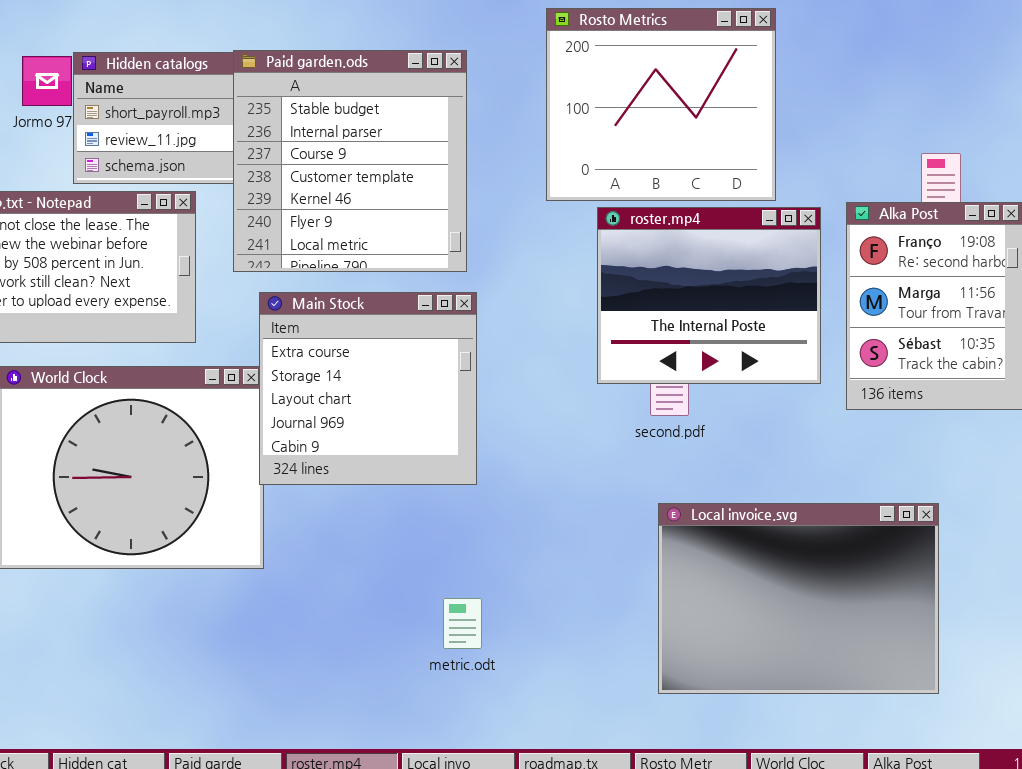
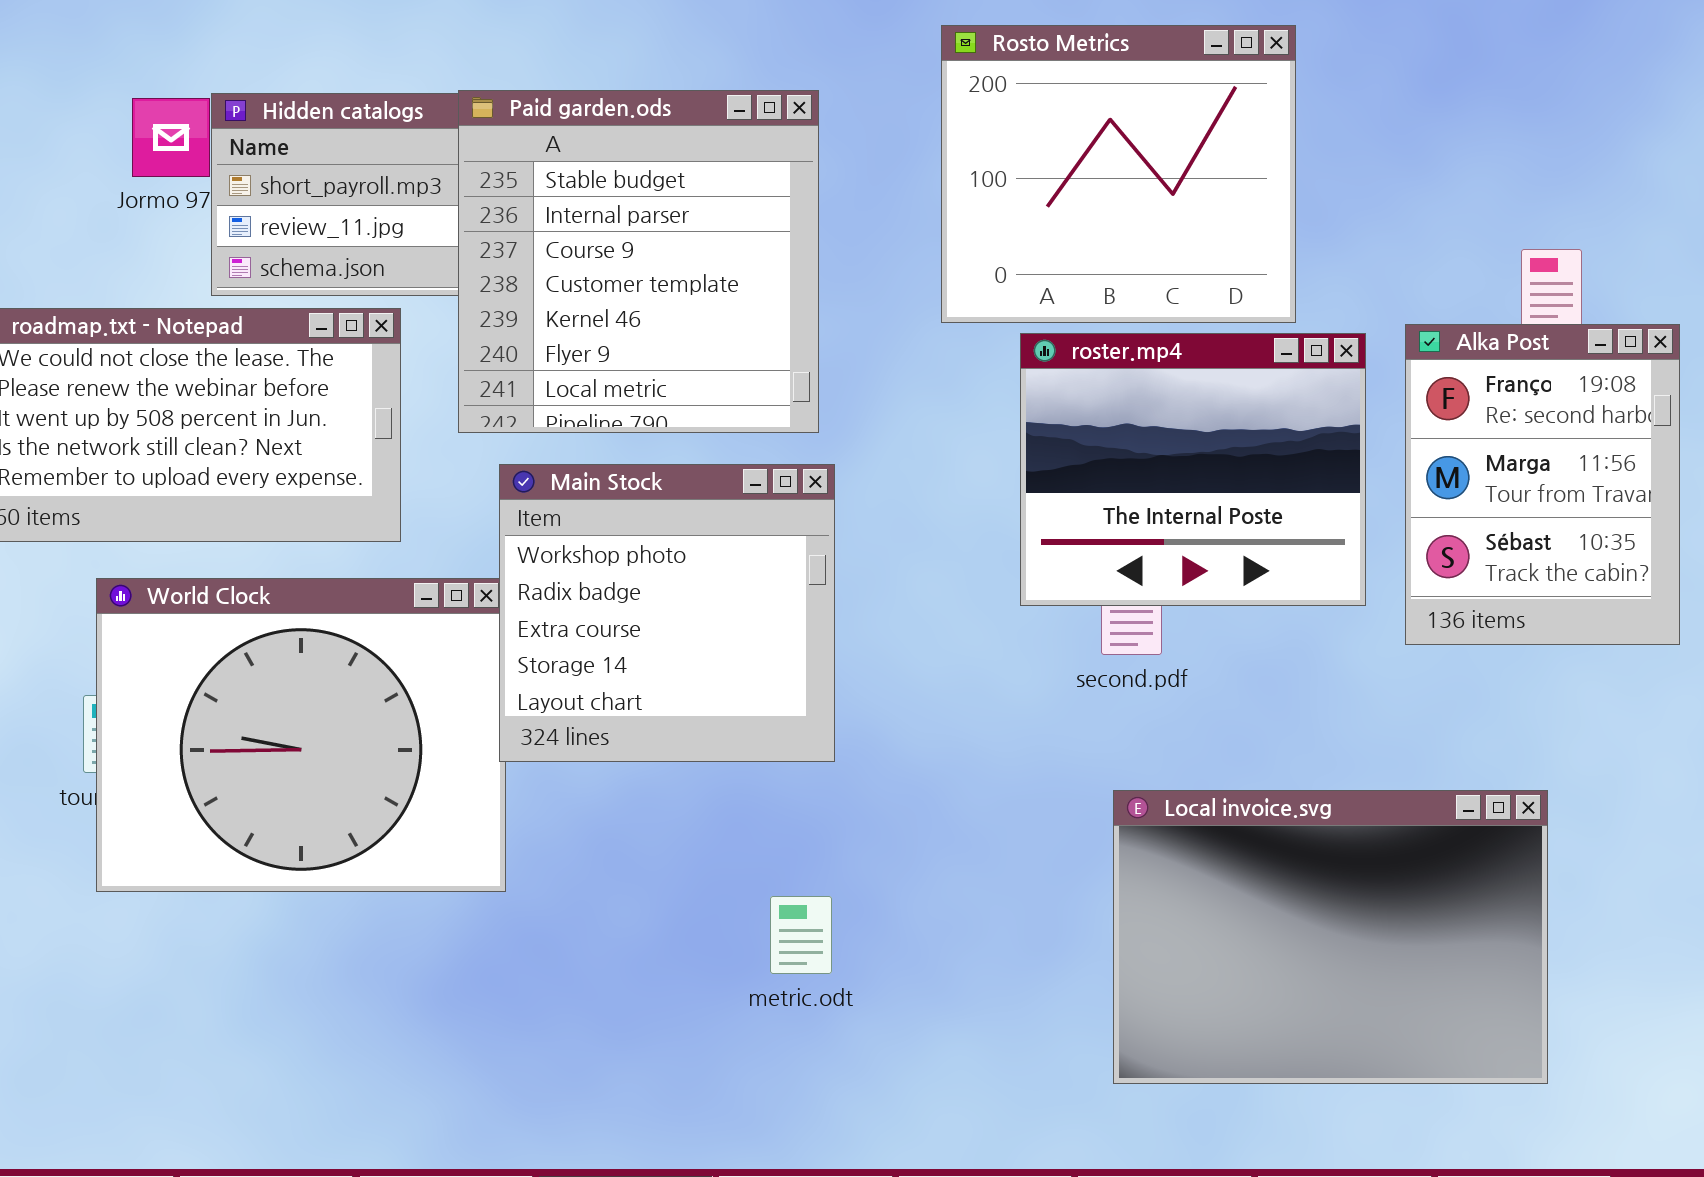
Main Stock: [259,292,477,485] -> [499,464,835,762], scrolled up 2 rows
metric.odt: [443,598,482,649] -> [770,896,832,974], moved

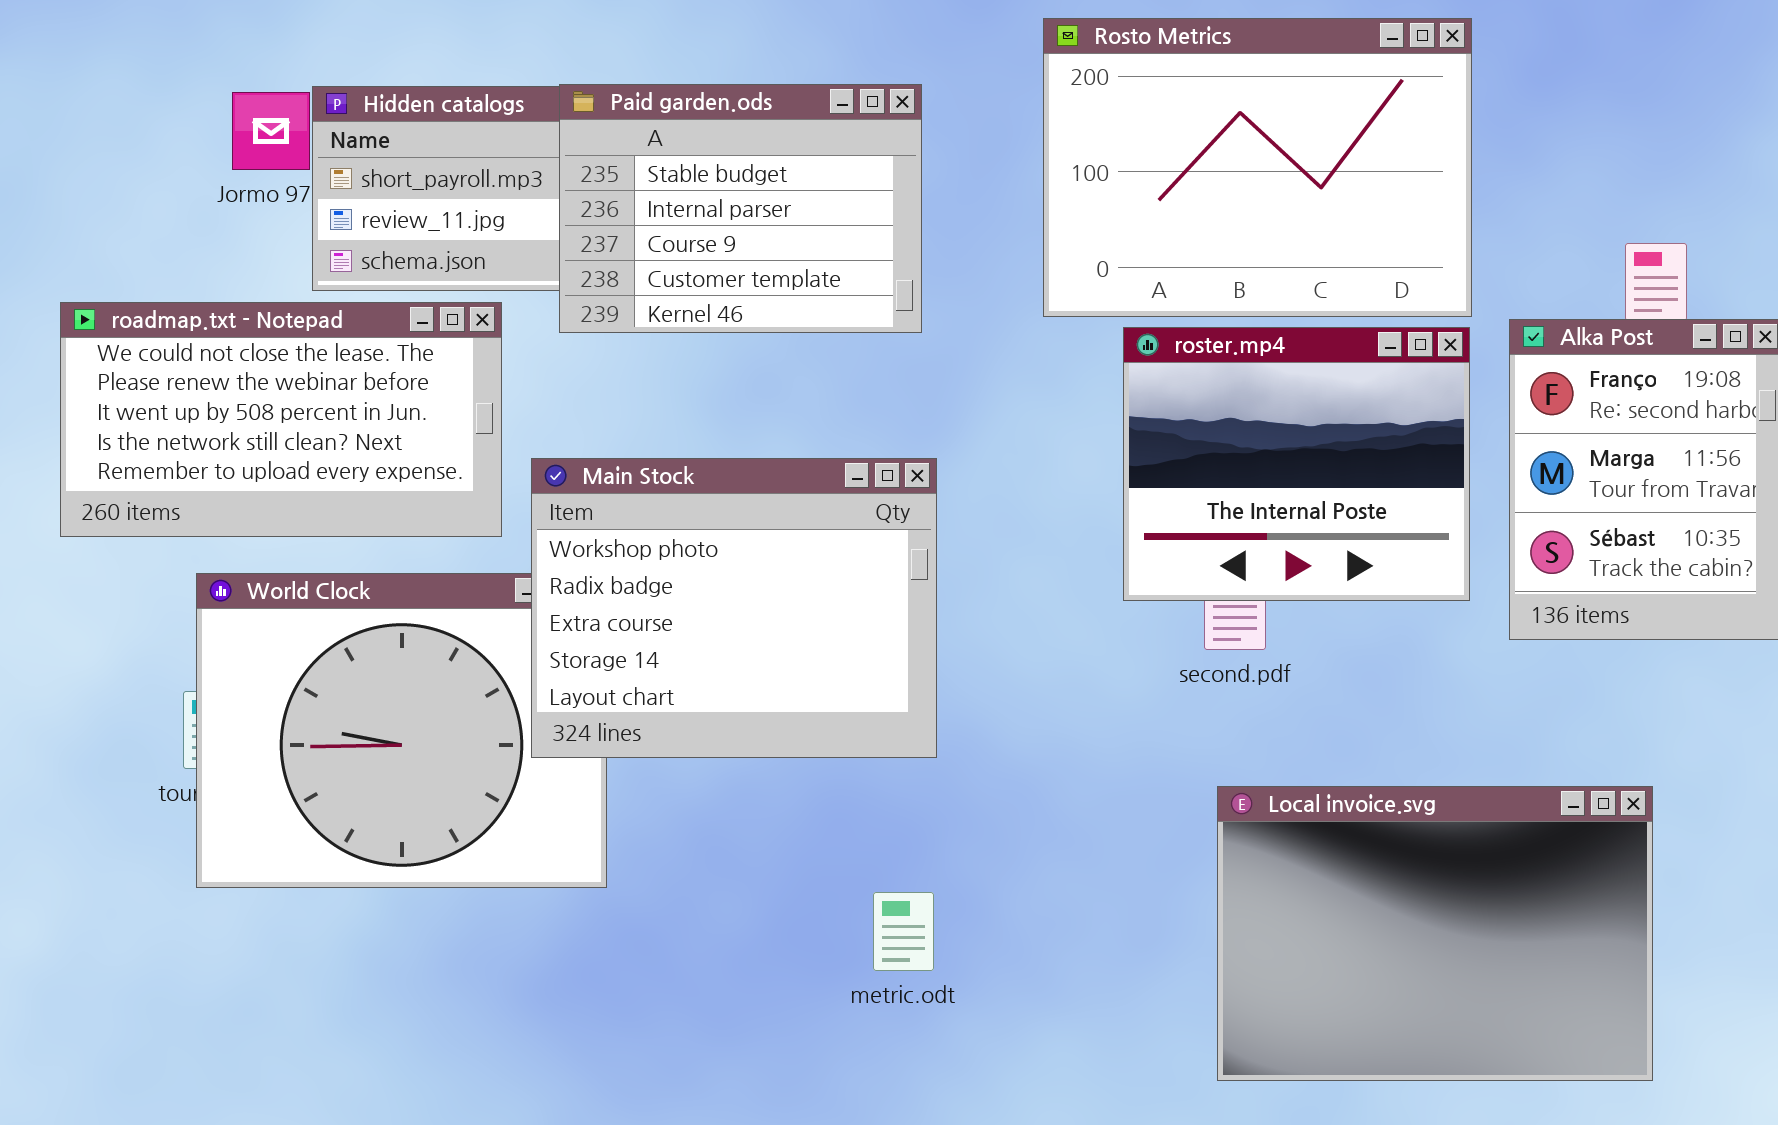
Rosto Metrics: [941,25,1296,323] -> [1043,18,1472,317], resized
Paid garden.ods: [458,90,819,433] -> [559,84,922,333], resized
Main Stock: [499,464,835,762] -> [531,458,937,758], resized

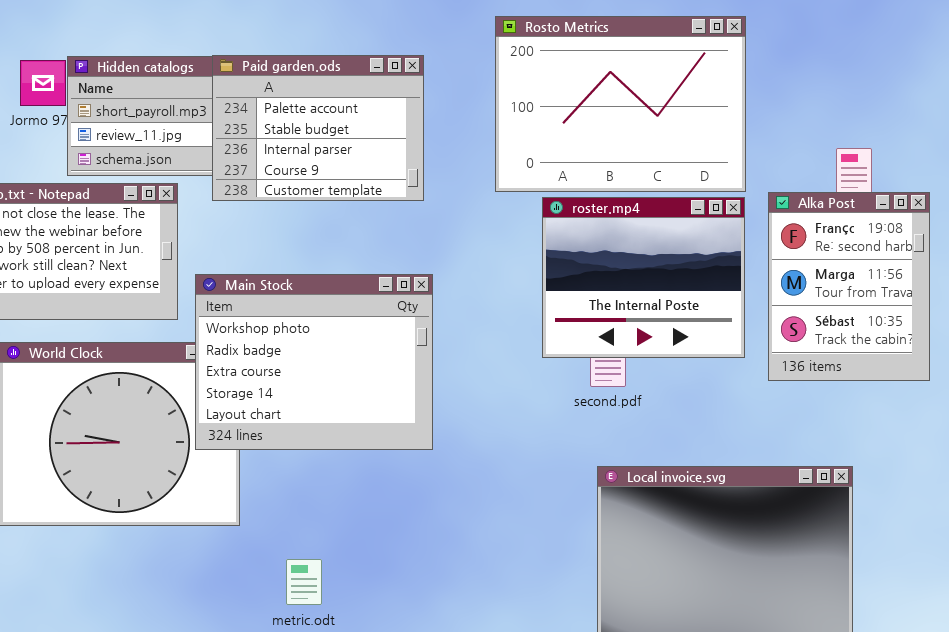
Paid garden.ods: [559,84,922,333] -> [212,55,424,201], scrolled up 1 row
metric.odt: [873,892,934,971] -> [286,559,322,605], moved

